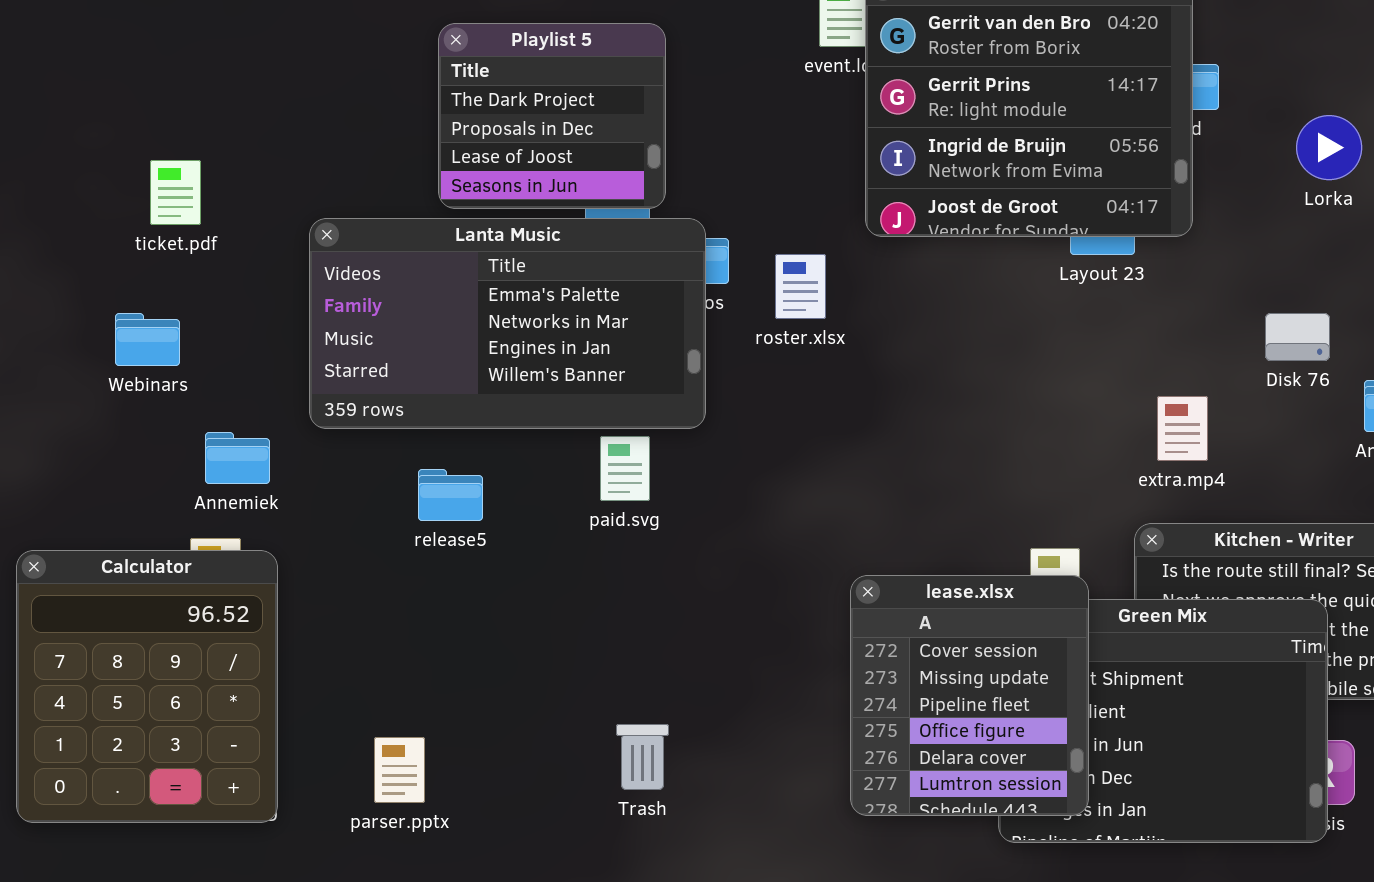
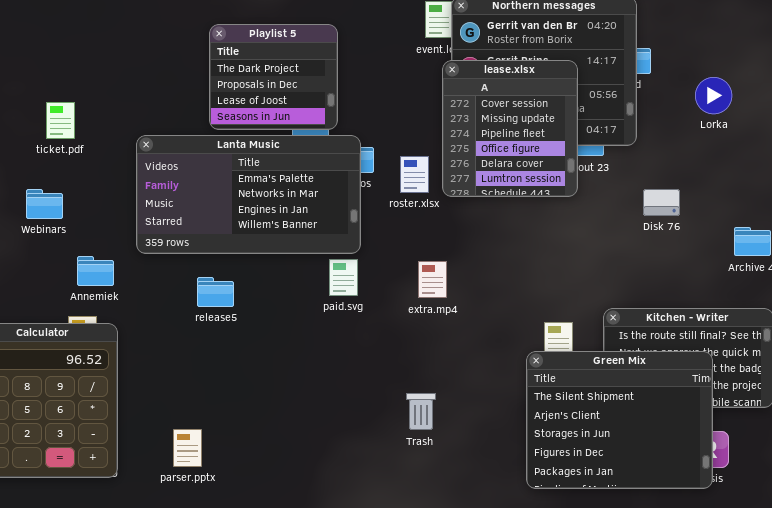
Disk 76: [1265,313,1330,361] -> [643,189,680,216], moved
extra.mp4: [1157,396,1208,461] -> [418,261,447,298], moved
paid.svg: [600,436,650,501] -> [329,259,358,296], moved
lease.xlsx: [850,575,1089,816] -> [442,60,578,197], moved
Trash: [616,724,669,790] -> [406,393,436,430], moved

